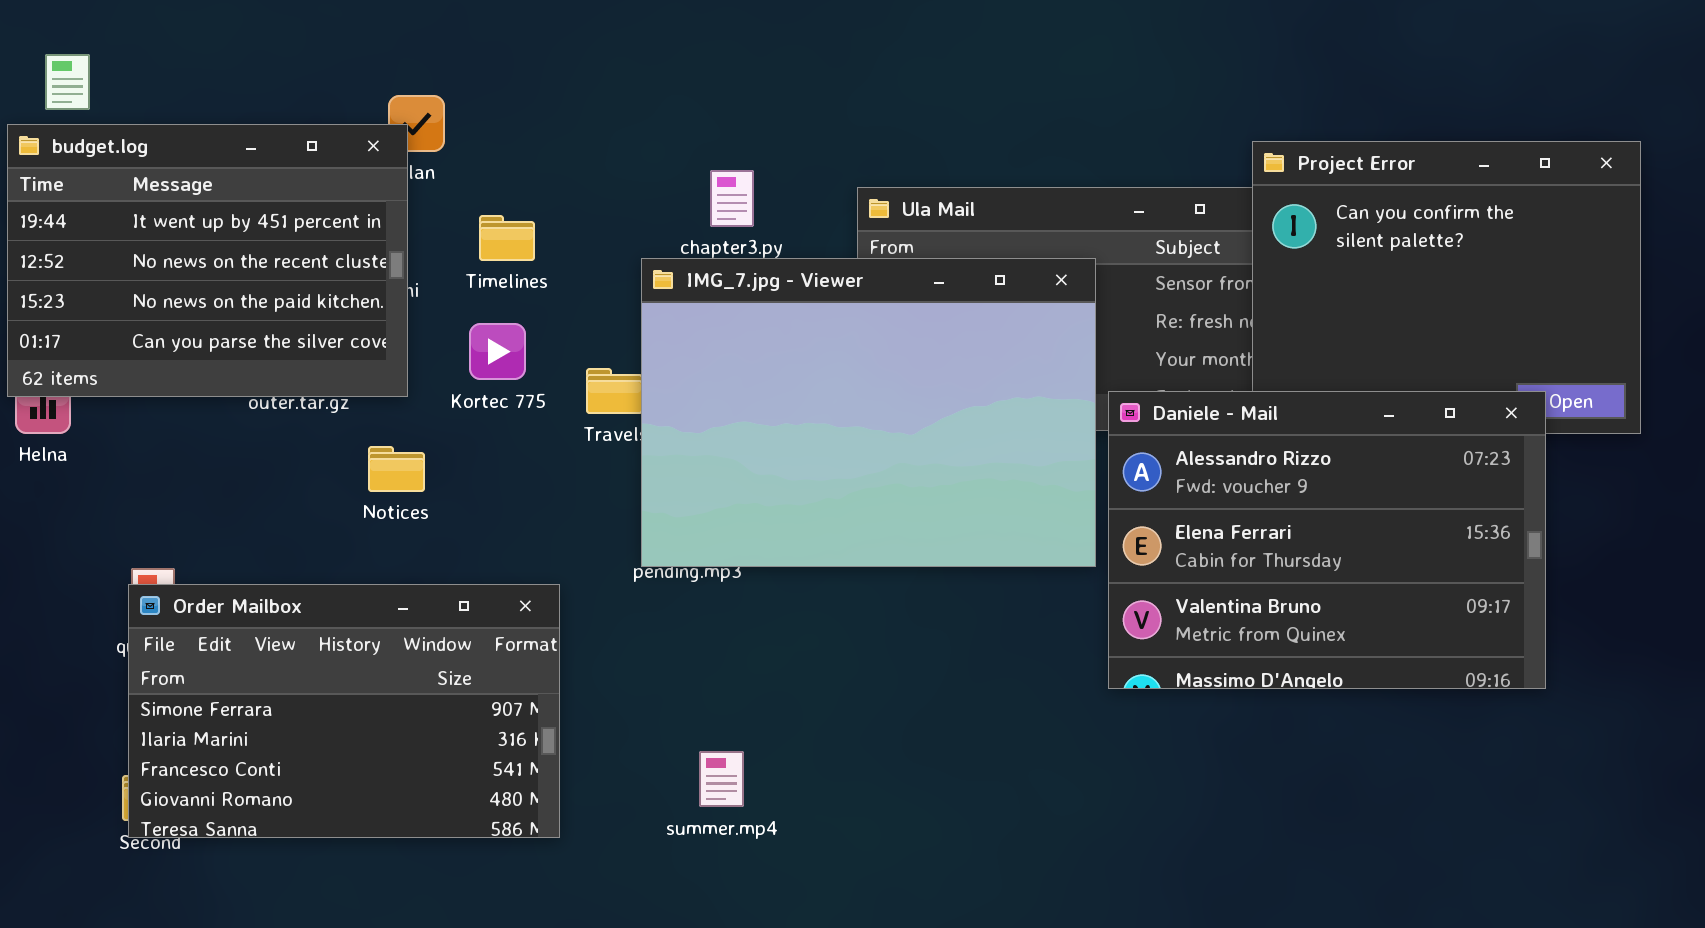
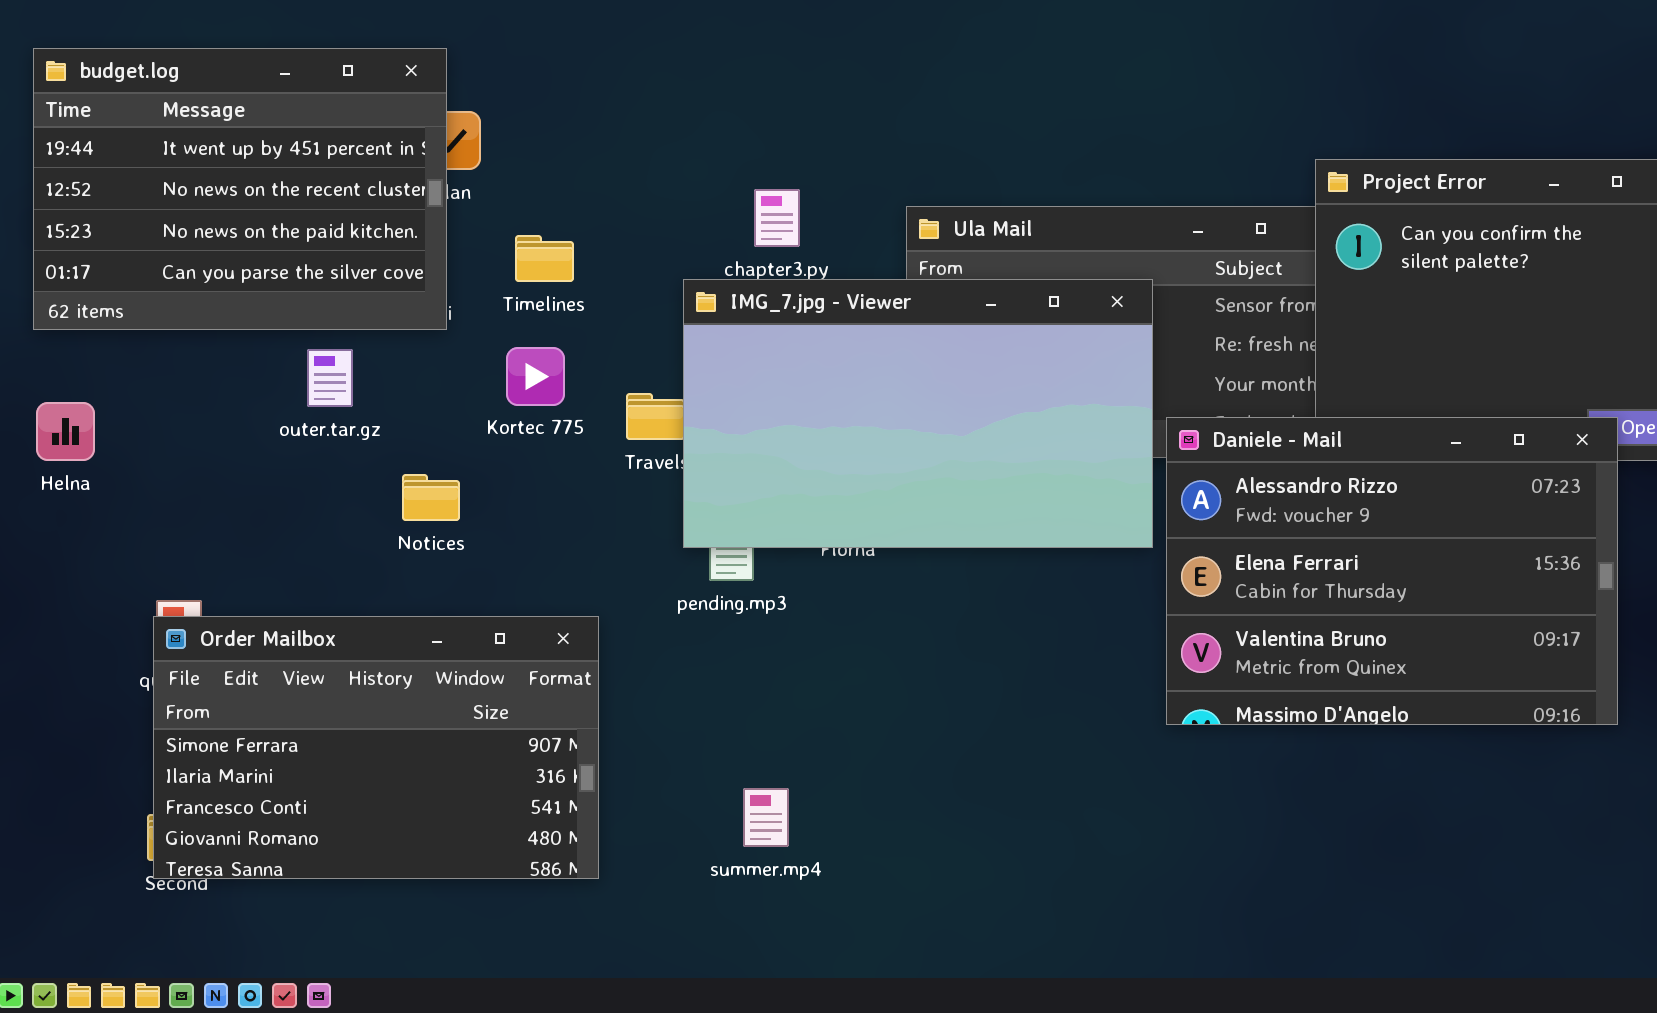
budget.log: [7,124,408,397] -> [33,48,447,330], moved
IMG_7.jpg - Viewer: [641,258,1096,567] -> [683,279,1153,548], resized

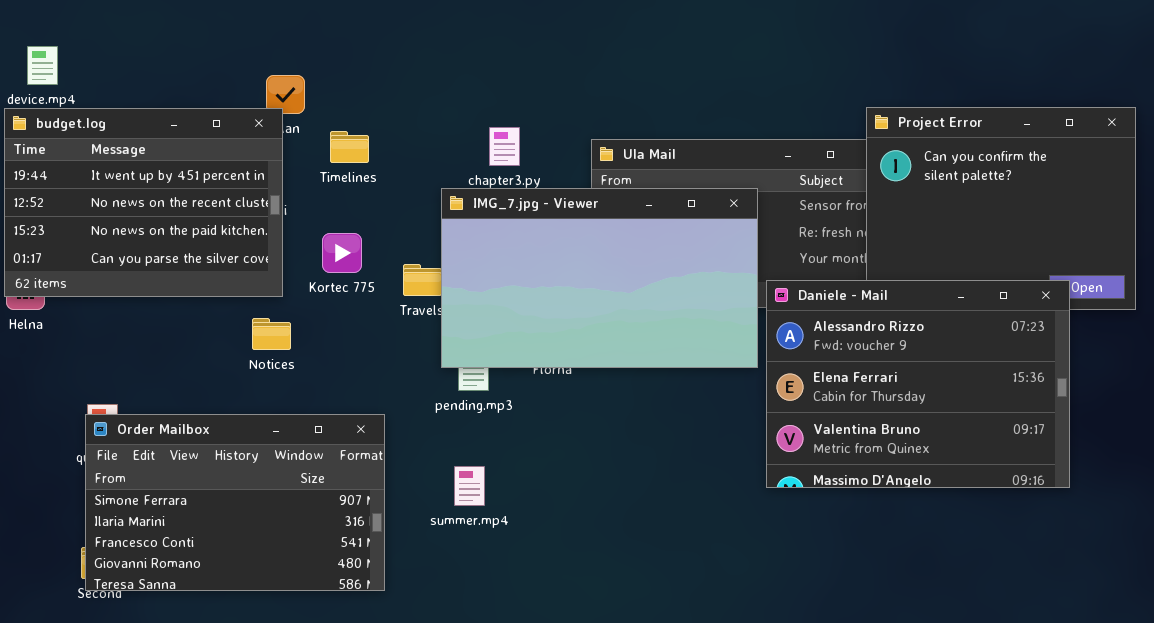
budget.log: [33,48,447,330] -> [4,108,283,297], moved
Timelines: [515,235,574,282] -> [330,131,369,163], moved
summer.mp4: [743,788,789,847] -> [454,466,485,506], moved

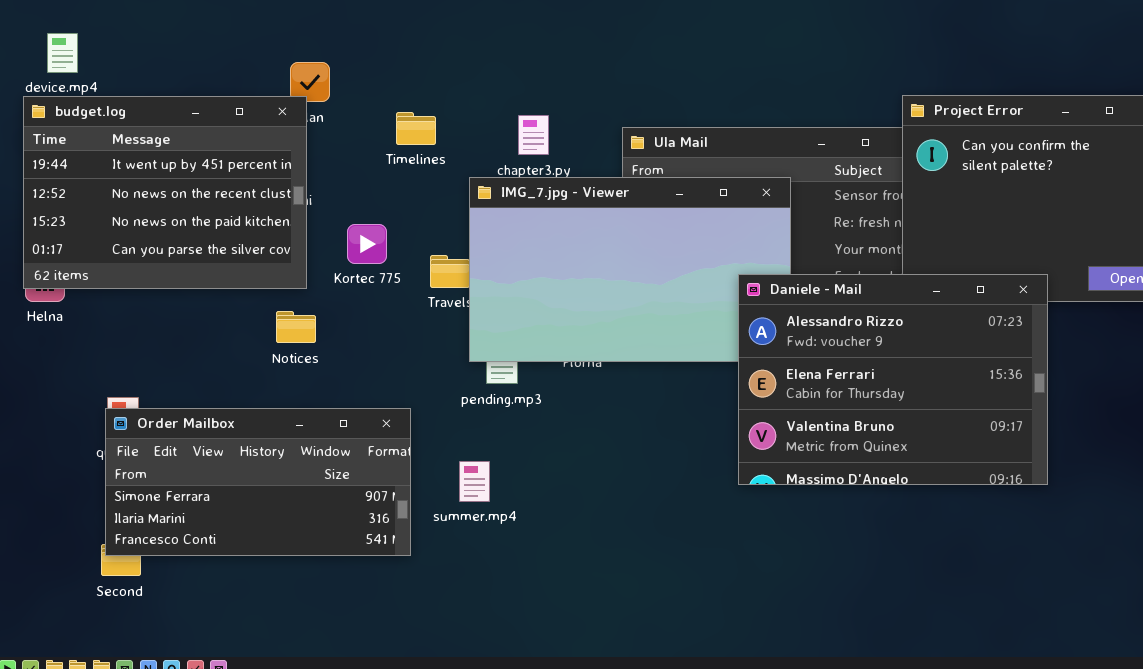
Timelines: [330,131,369,163] -> [396,112,436,145], moved
Daniele - Mail: [766,280,1070,488] -> [738,274,1048,485], moved
Order Mailbox: [85,414,385,591] -> [105,408,411,556], resized
summer.mp4: [454,466,485,506] -> [459,461,490,502], moved

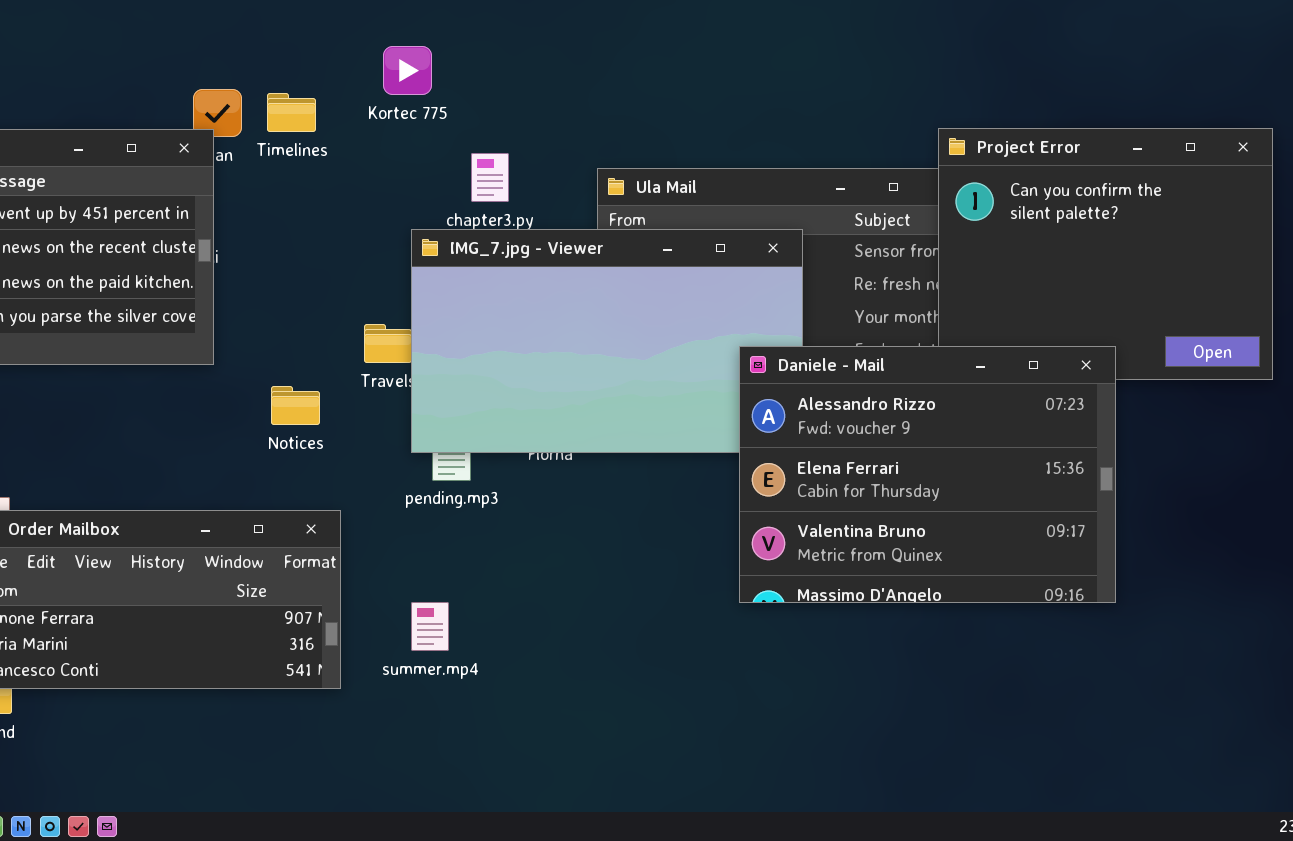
Timelines: [396,112,436,145] -> [267,93,316,132], moved
Kortec 775: [347,224,387,264] -> [383,46,432,95], moved
Notices: [276,311,316,343] -> [271,386,320,425], moved
summer.mp4: [459,461,490,502] -> [411,602,449,651], moved

